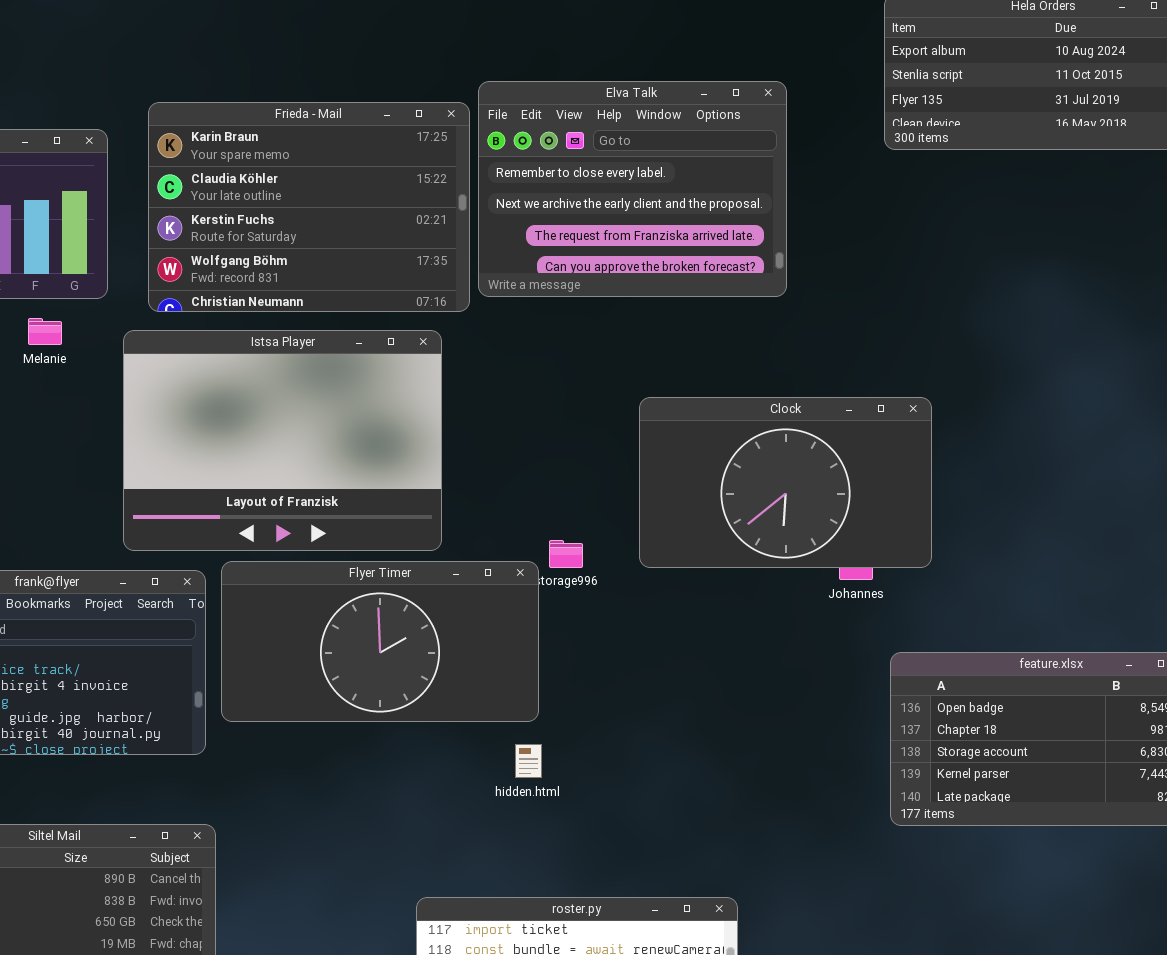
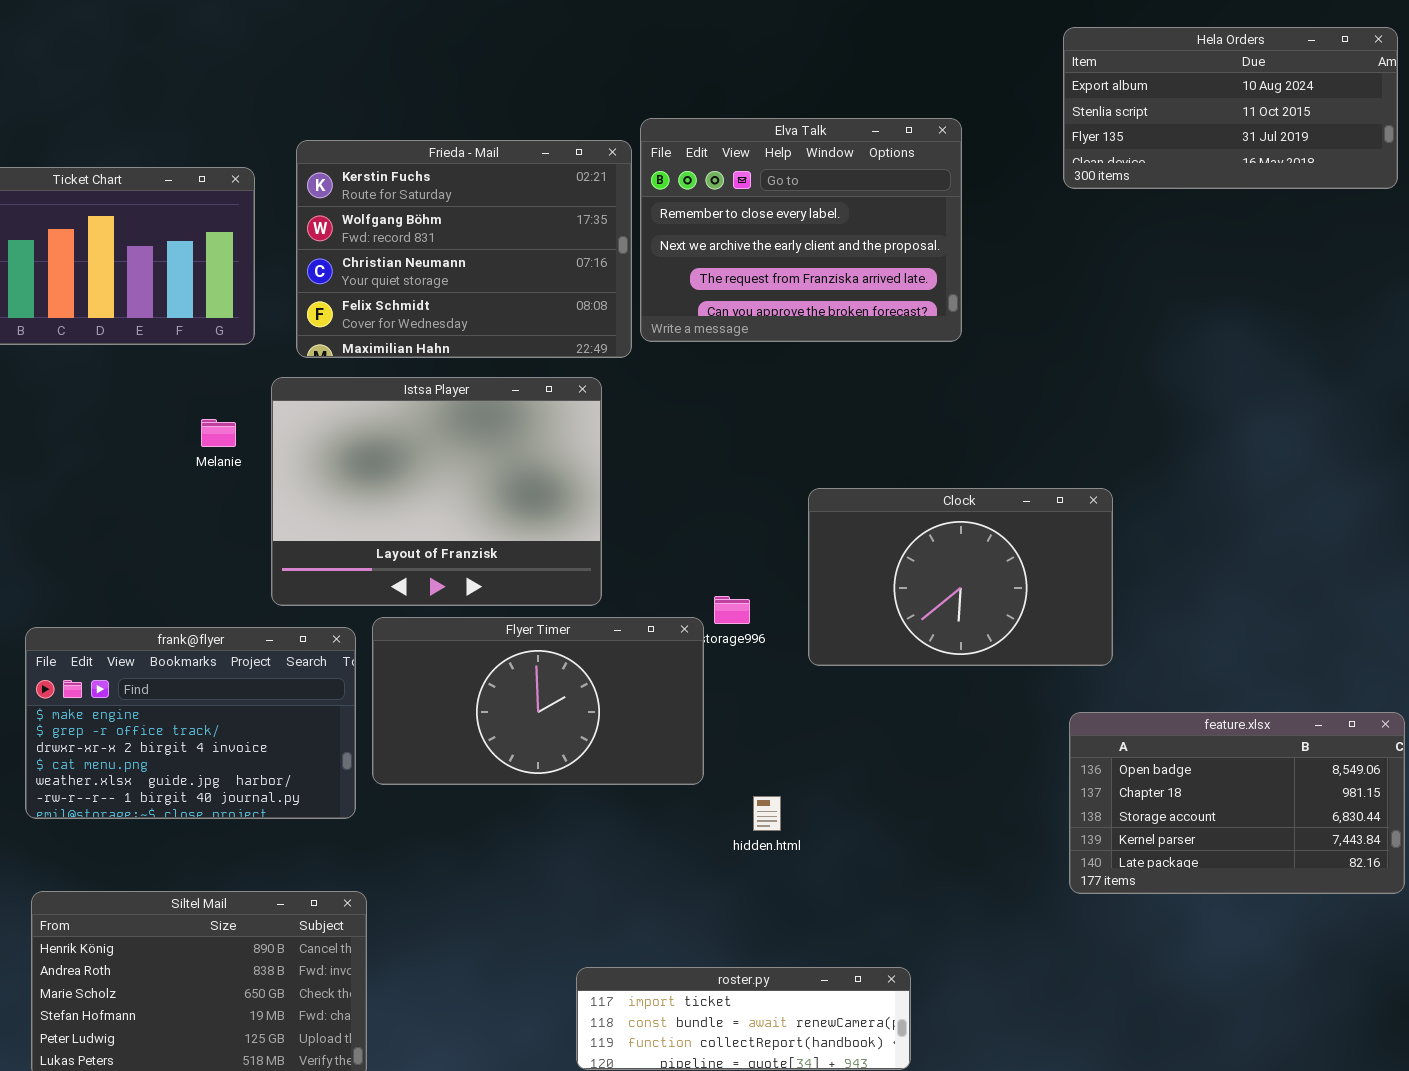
Frieda - Mail: [148,102,470,312] -> [296,140,632,358], scrolled down 2 rows
Melanie: [28,318,62,345] -> [201,419,236,447], moved
Clock: [639,397,932,568] -> [808,488,1113,666], moved
hidden.html: [515,744,542,778] -> [753,796,781,831], moved

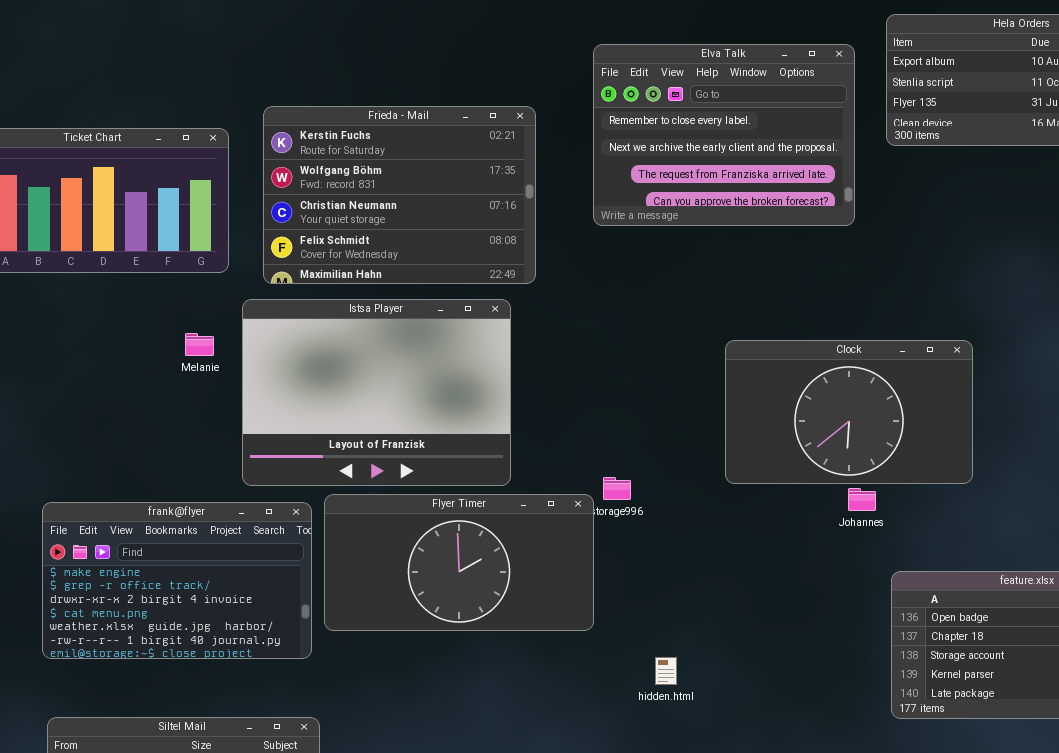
Elva Talk: [640,118,962,342] -> [593,44,855,226], moved
Clock: [808,488,1113,666] -> [725,340,973,484], moved
hidden.html: [753,796,781,831] -> [655,657,677,685], moved

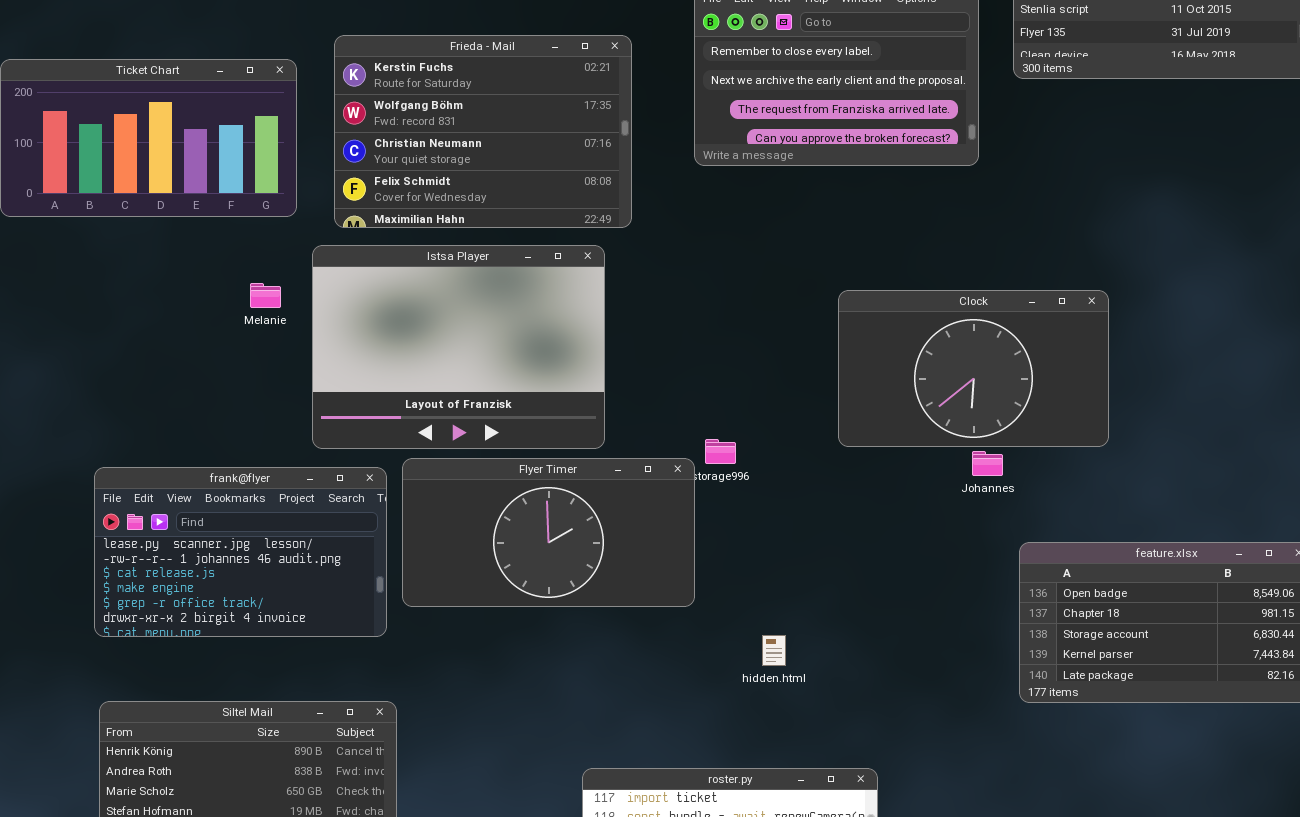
frank@flyer: [42,502,312,659] -> [94,467,387,637], scrolled up 3 rows

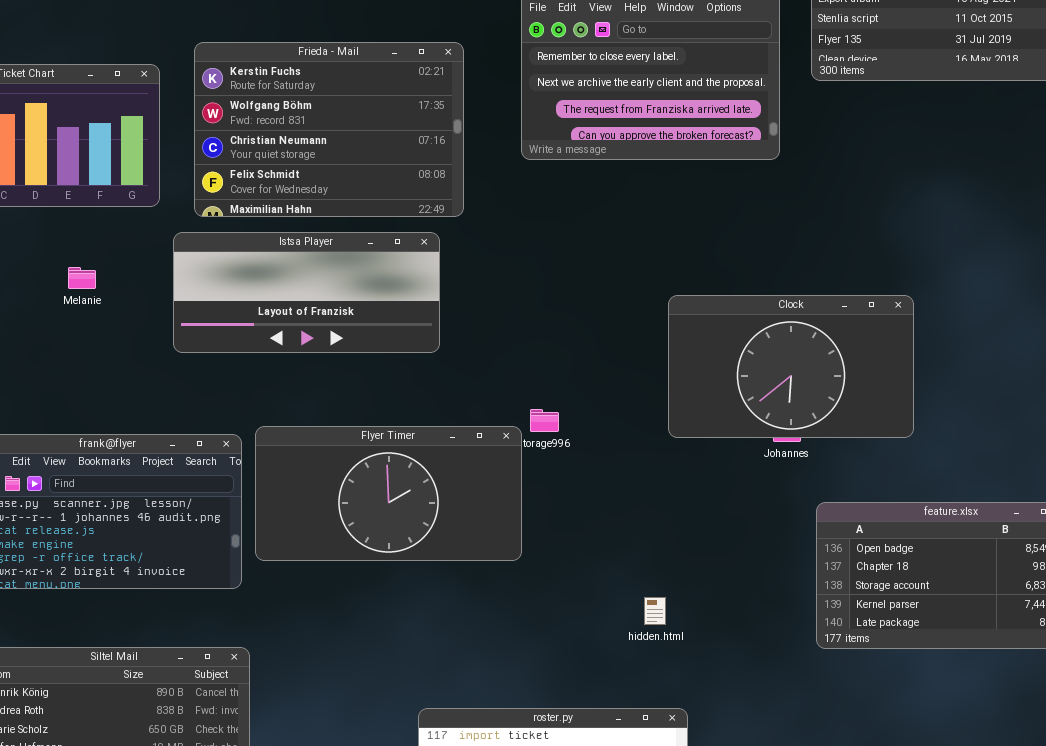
Istsa Player: [312,245,605,449] -> [173,232,440,353], resized
Melanie: [250,283,281,308] -> [68,267,96,289], moved
Clock: [838,290,1109,447] -> [668,295,914,438], moved
hidden.html: [762,635,786,666] -> [644,597,666,625], moved

